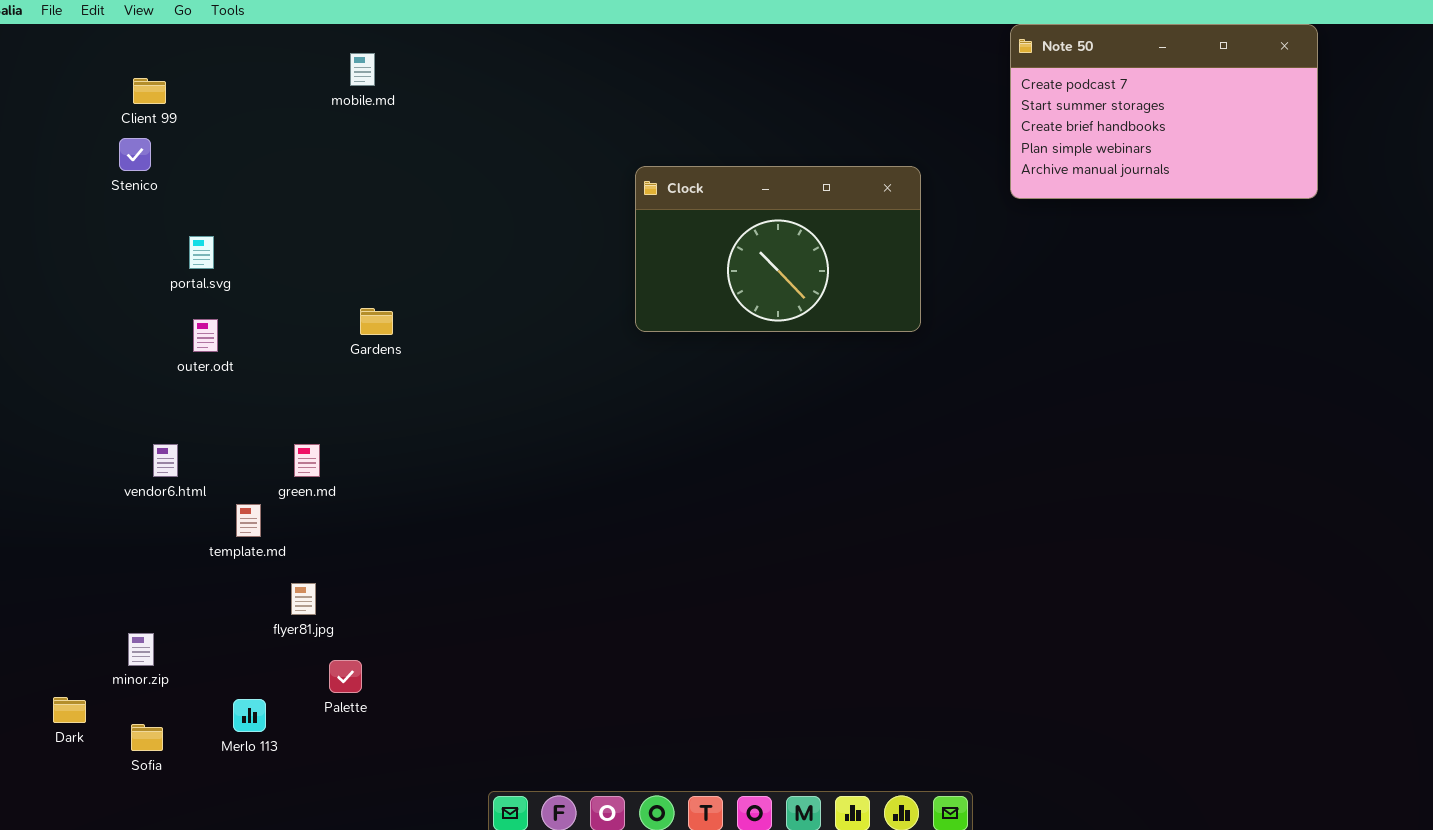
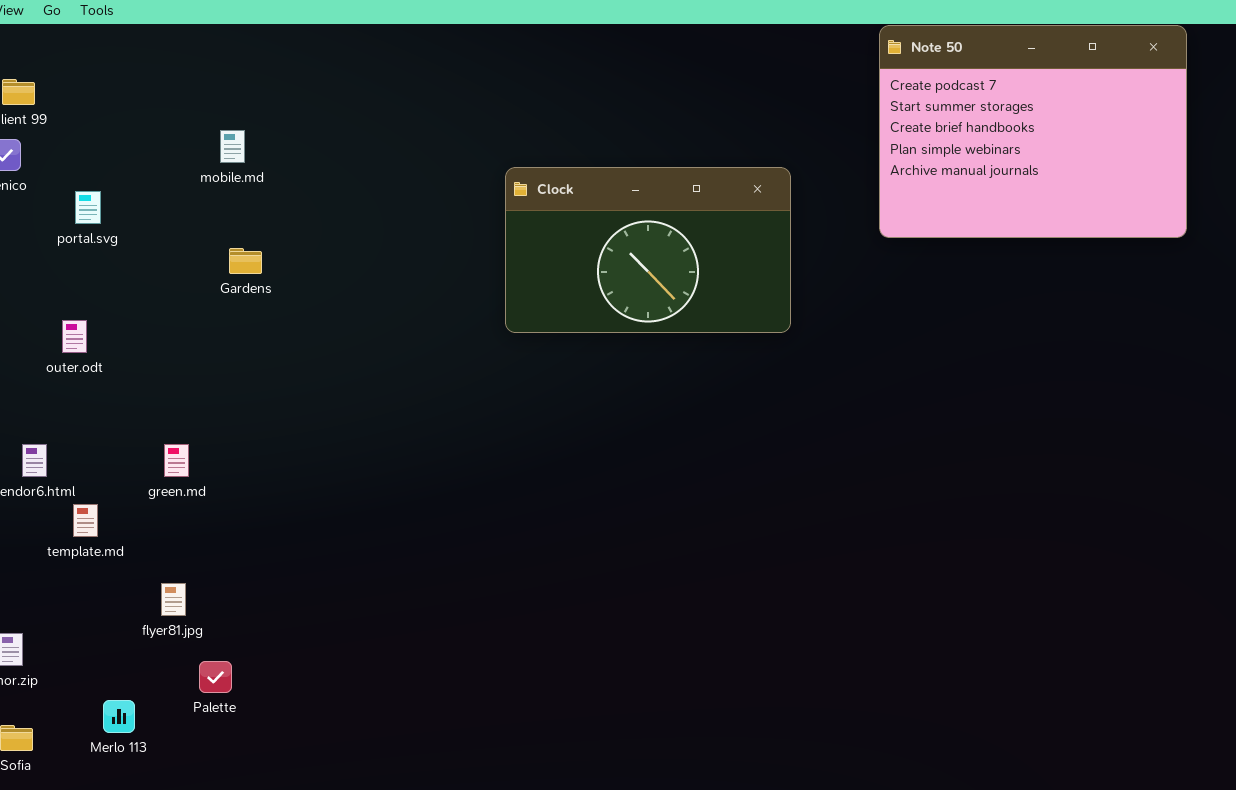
Note 50: [1010,24,1318,199] -> [879,25,1187,238], resized
mobile.md: [350,53,375,86] -> [220,130,245,163], moved
portal.svg: [189,236,214,269] -> [75,191,101,224], moved
Gardens: [360,308,393,335] -> [229,248,262,274], moved
template.md: [236,504,261,537] -> [73,504,98,537], moved

